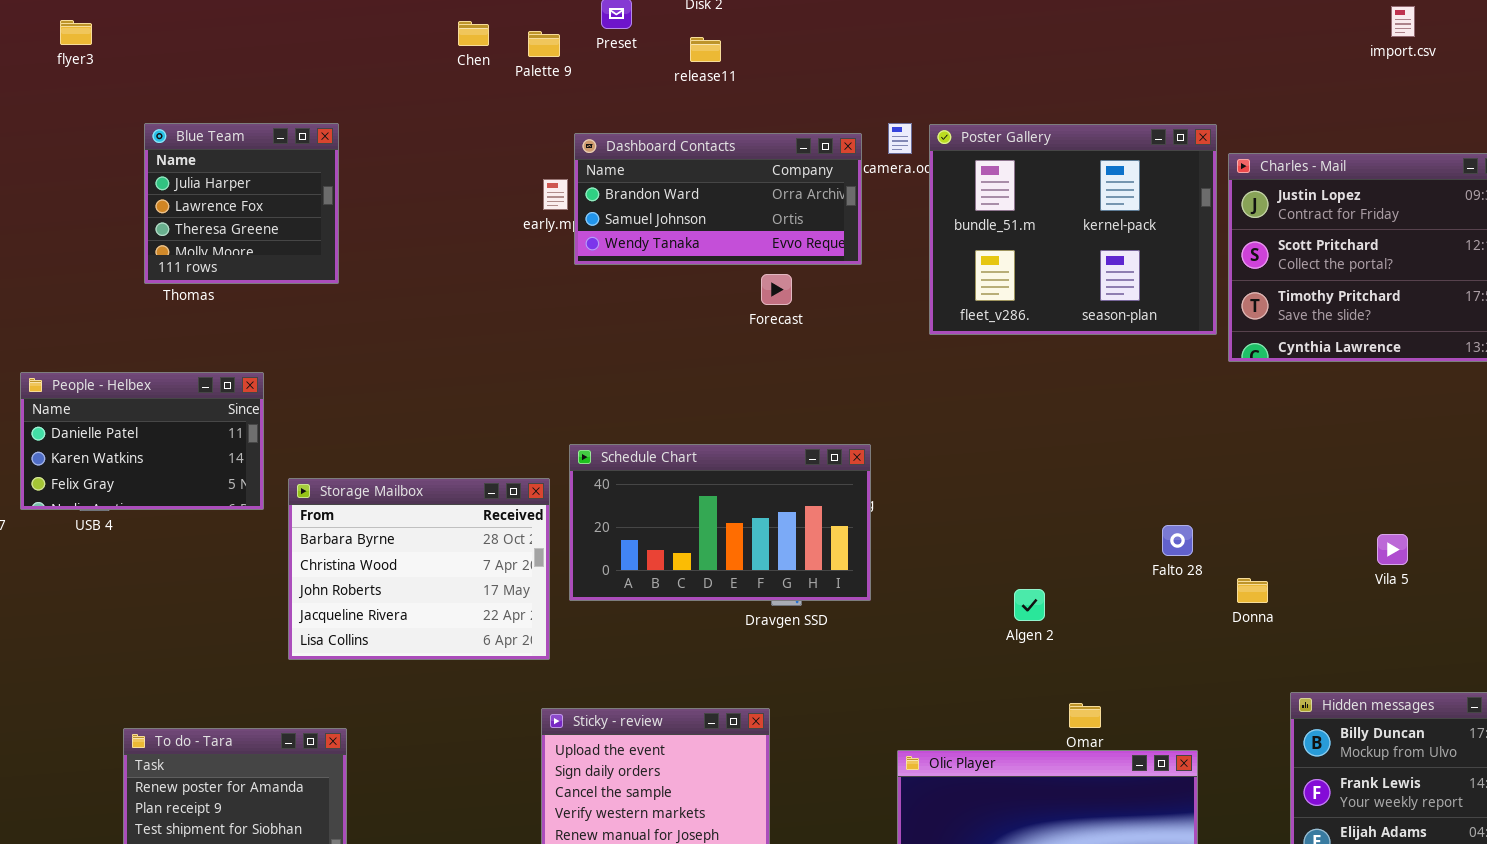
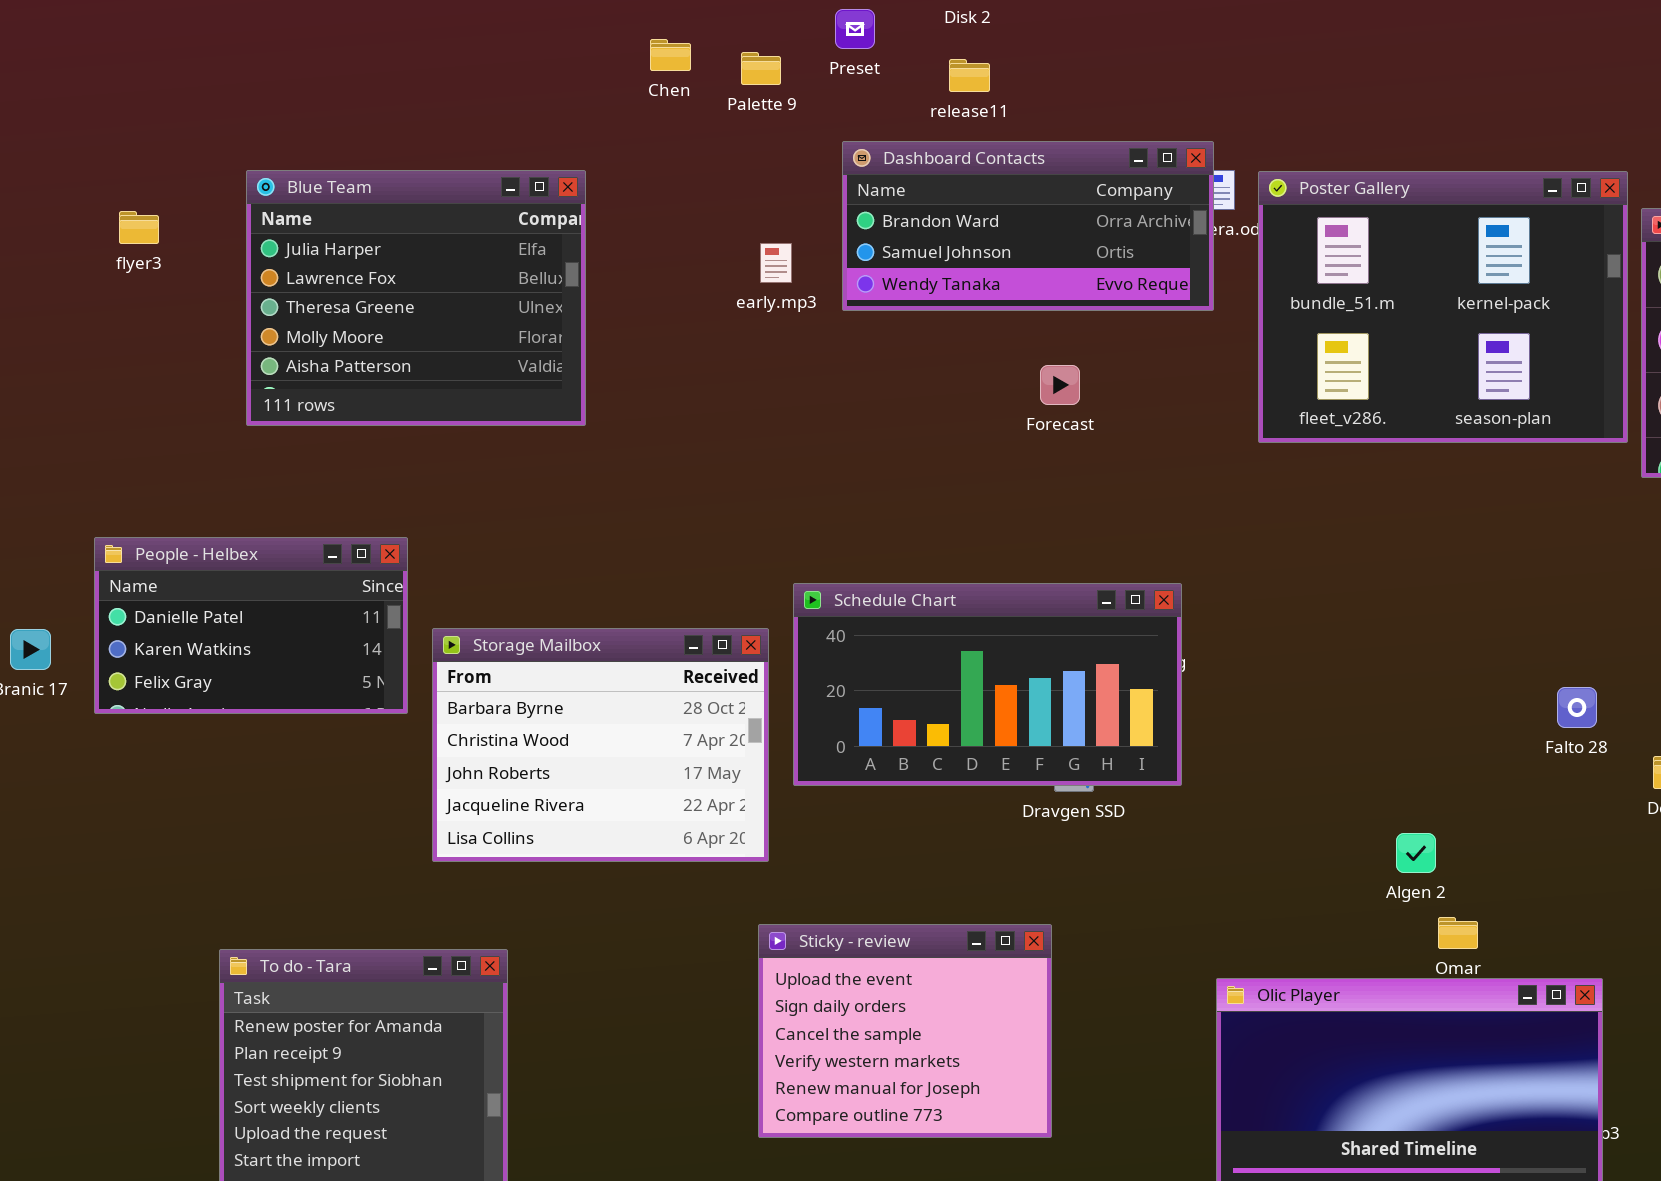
flyer3: [60,20,92,45] -> [119,211,159,244], moved
Blue Team: [144,123,339,284] -> [246,170,586,426], resized
Dashboard Contacts: [574,133,862,265] -> [842,141,1214,311], moved
People - Helbex: [20,372,264,510] -> [94,537,408,714], moved
Algen 2: [1014,589,1045,621] -> [1396,833,1436,873], moved

